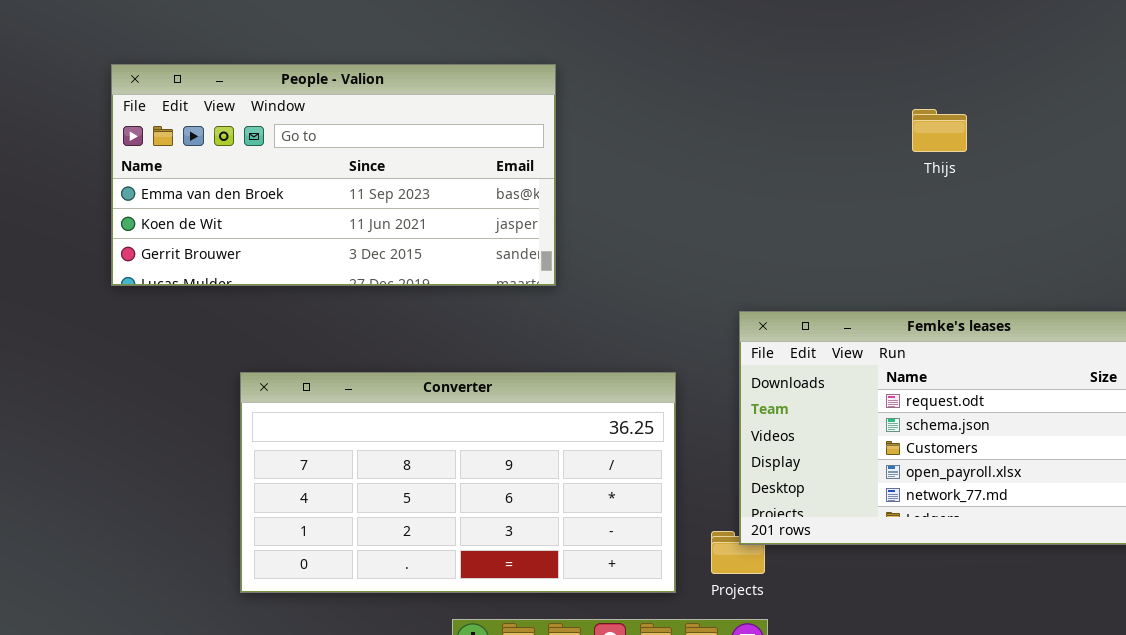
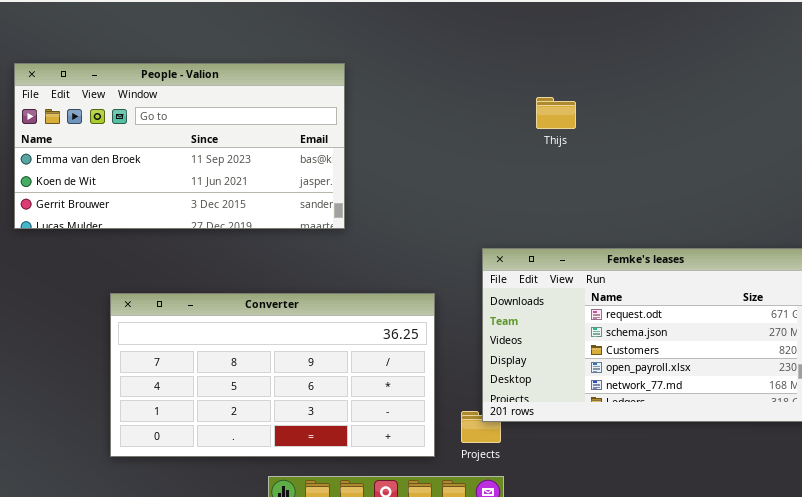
Thijs: [912,109,967,152] -> [536,97,576,129], moved

